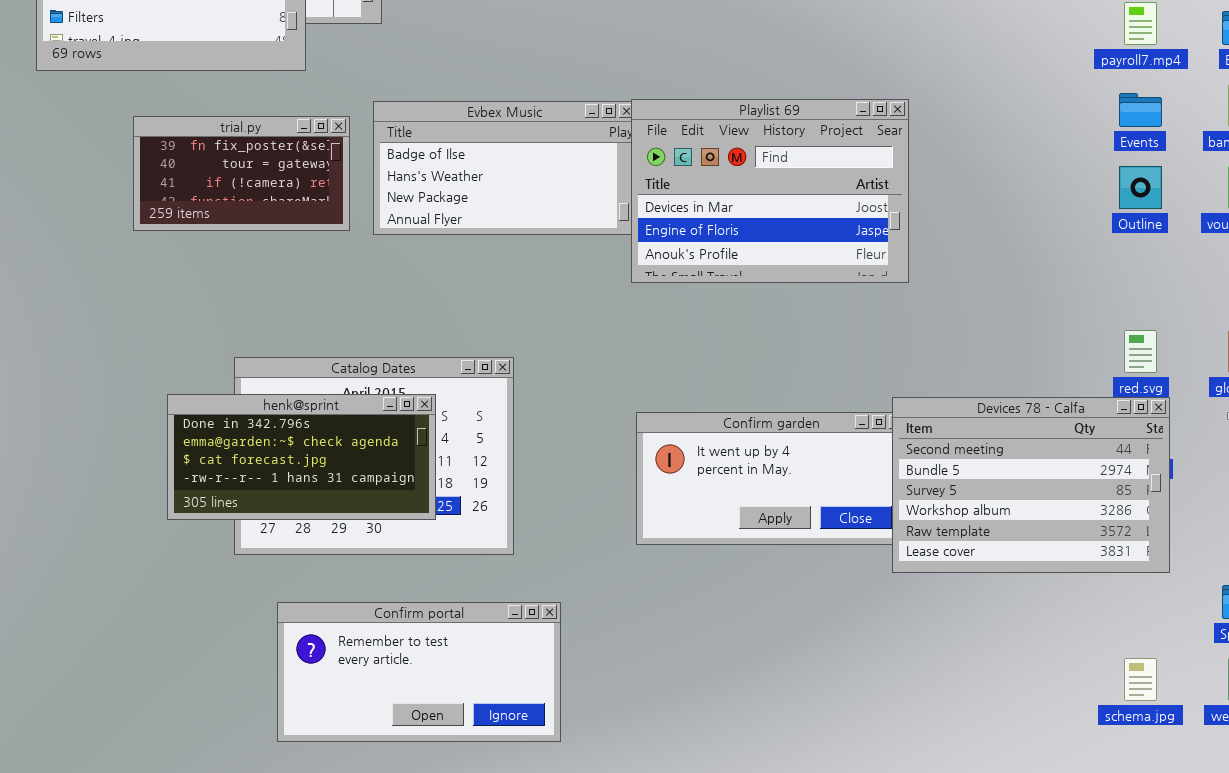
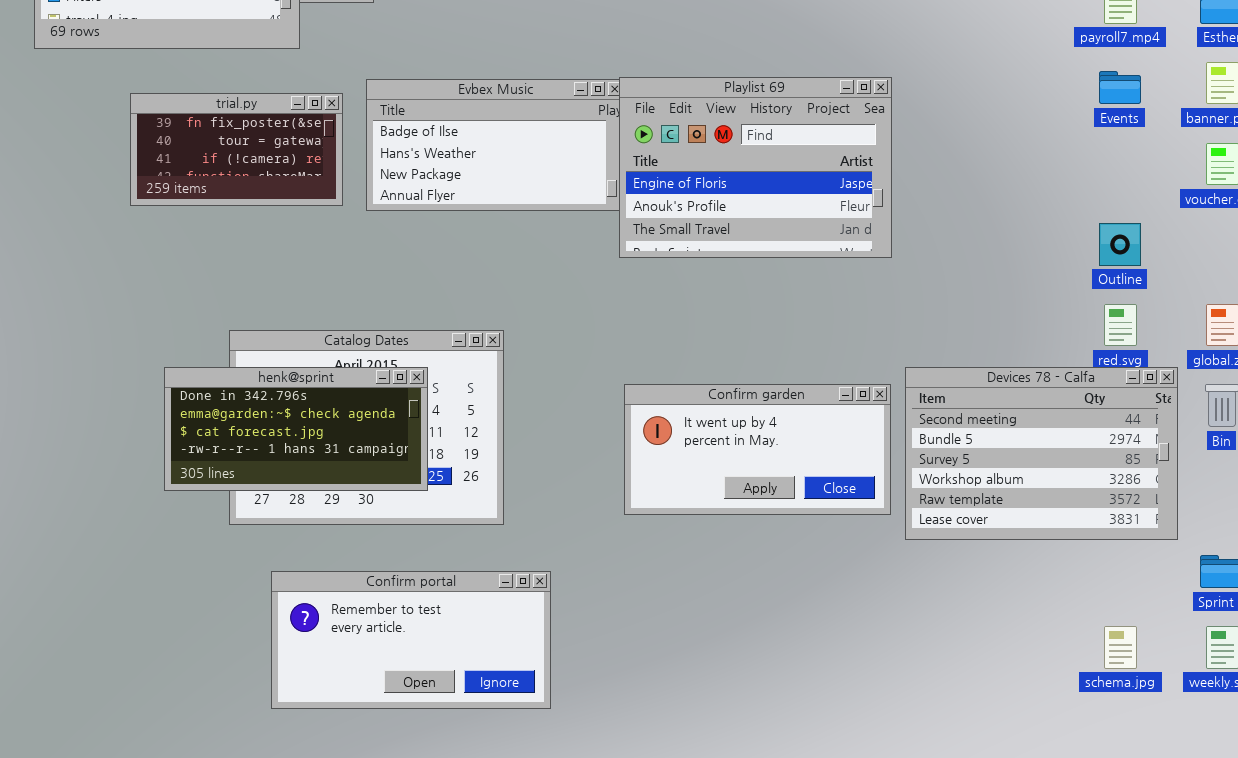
Playlist 69: [631,99,909,283] -> [619,77,892,258], scrolled down 1 row
Outline: [1119,166,1162,209] -> [1099,223,1141,266], moved
Devices 78 - Calfa: [892,397,1170,573] -> [905,367,1178,540], moved

